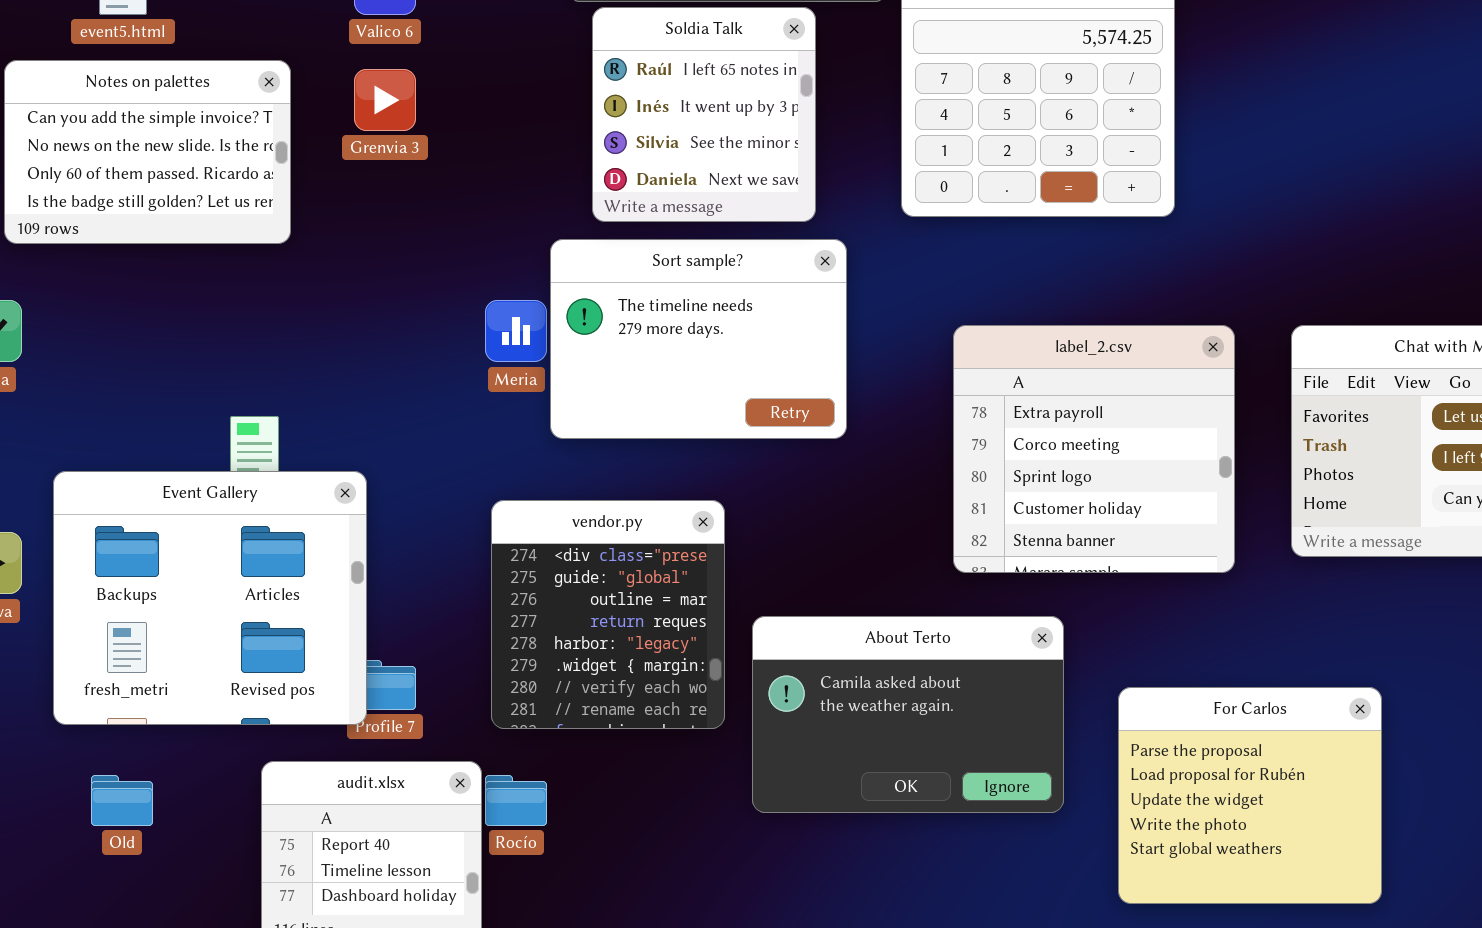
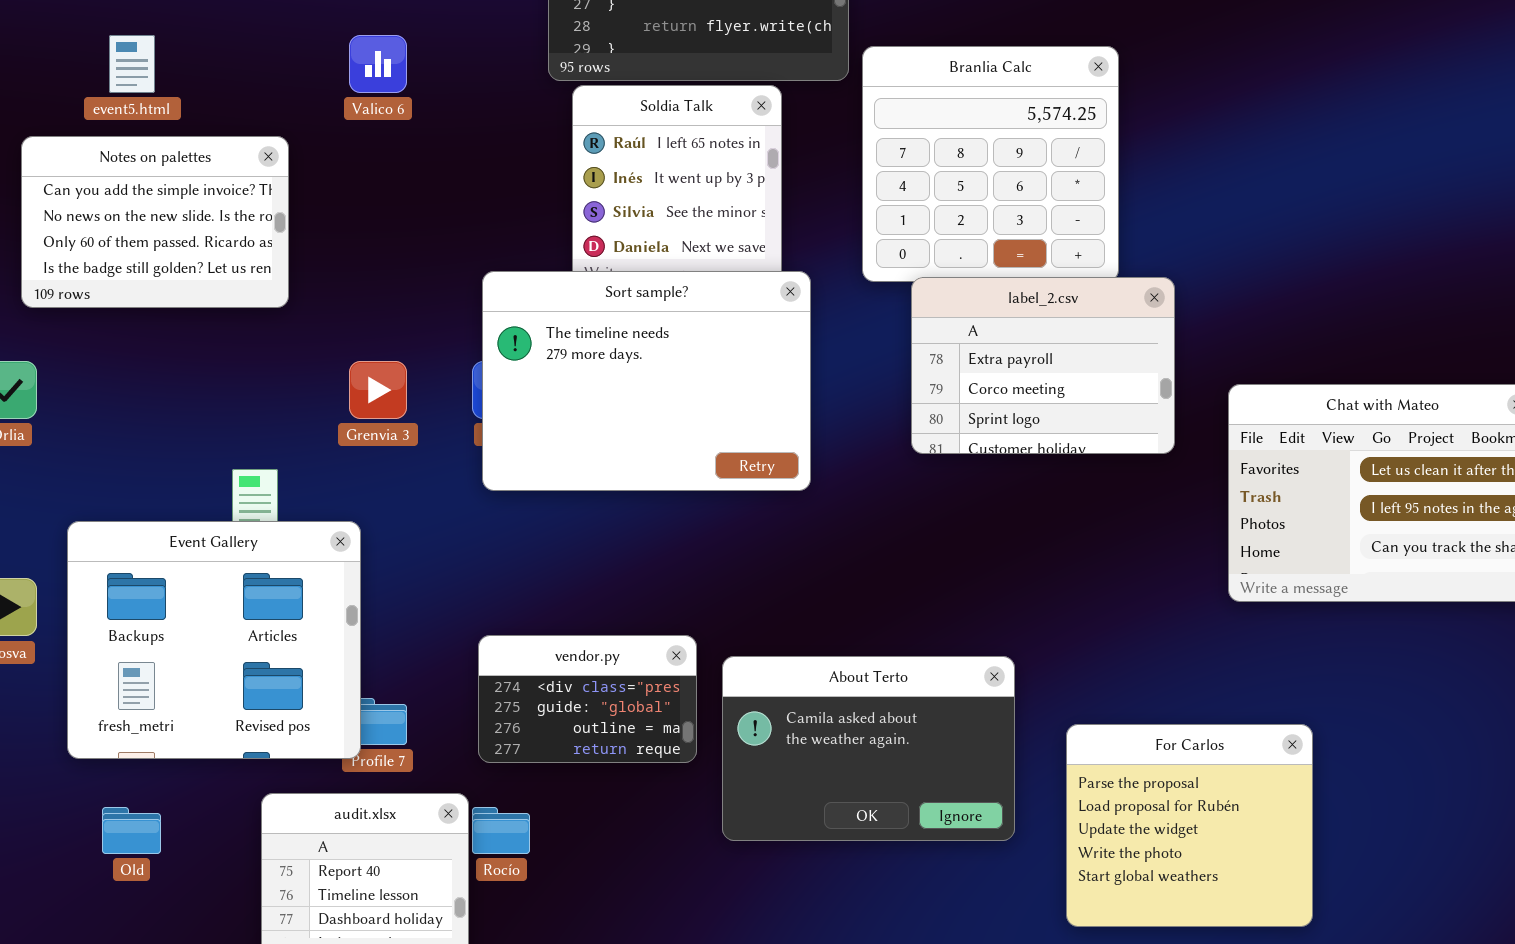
Grenvia 3: [354,69,416,131] -> [349,361,407,419], moved
Sort sample?: [550,239,847,439] -> [482,271,811,491], resized
label_2.csv: [953,325,1235,573] -> [911,277,1175,454], moved, resized
vendor.py: [491,500,725,729] -> [478,635,697,763], resized

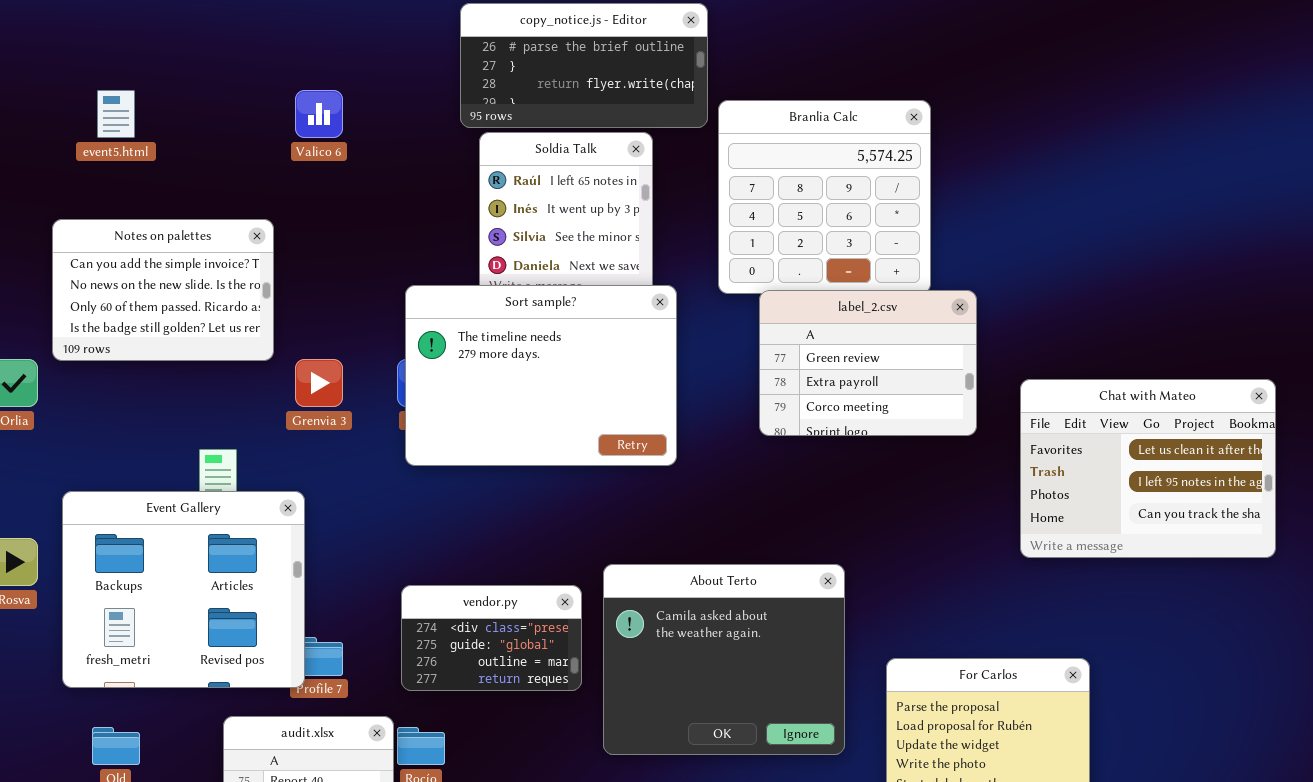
Notes on palettes: [21,136,289,308] -> [52,219,274,361], moved
label_2.csv: [911,277,1175,454] -> [759,290,977,436], scrolled up 1 row
About Terto: [722,656,1015,841] -> [603,564,845,755], resized

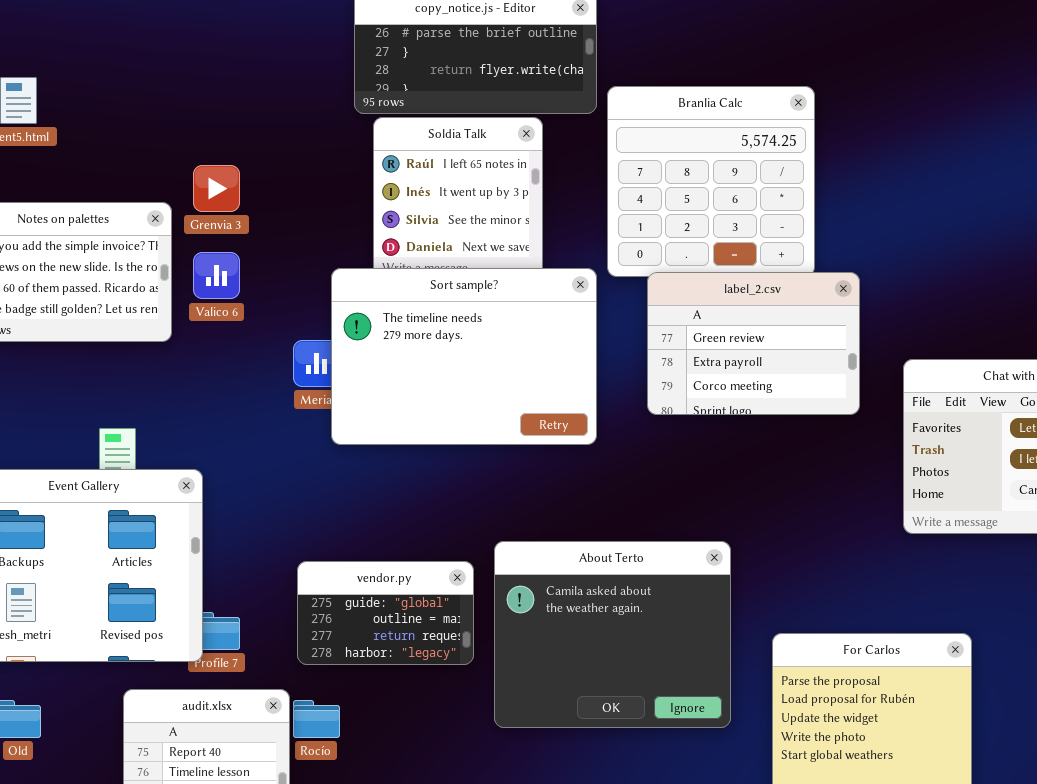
Valico 6: [295,90,343,138] -> [193,252,240,299], moved
Sort sample?: [405,285,677,466] -> [331,268,597,445], moved
Grenvia 3: [295,359,343,407] -> [193,165,240,212], moved
vendor.py: [401,585,582,691] -> [297,561,474,665], scrolled down 1 row

